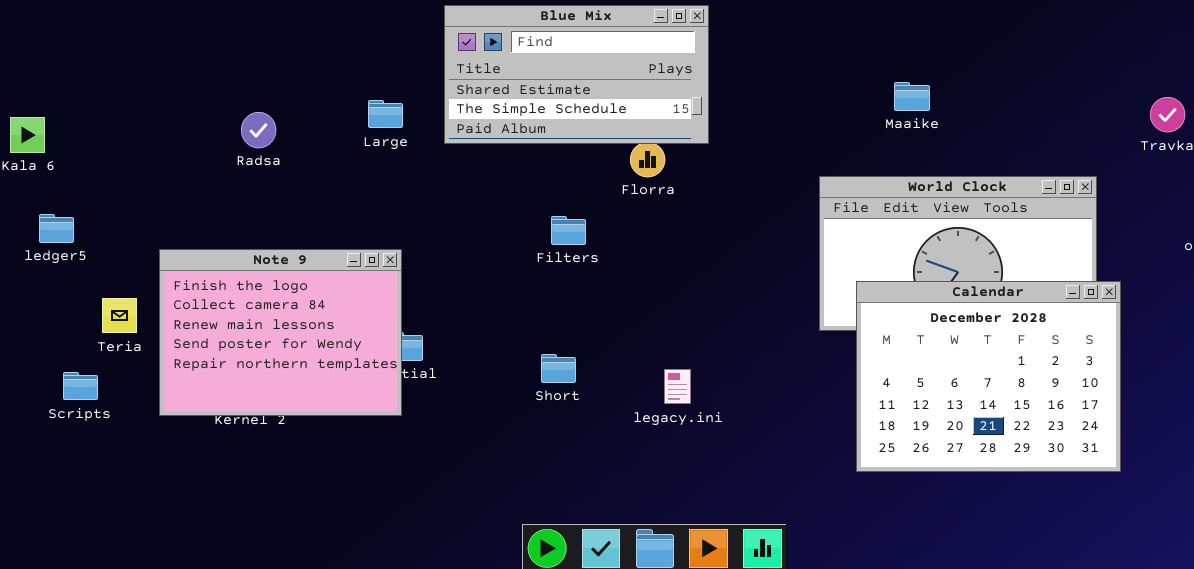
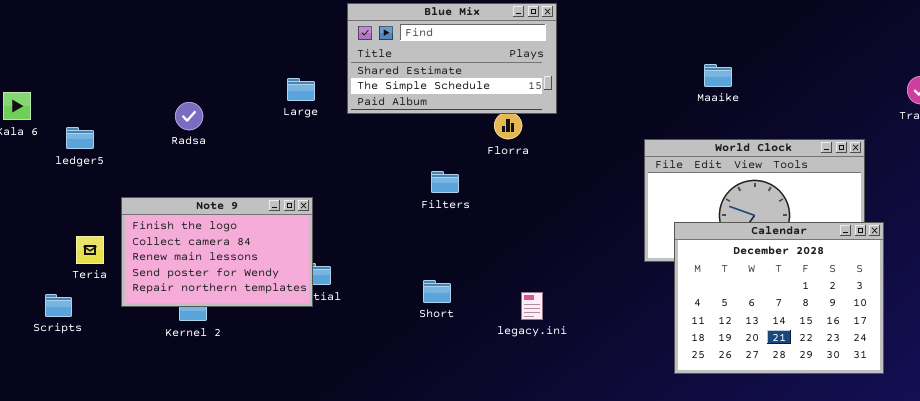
Radsa: [241,112,276,148] -> [175,102,203,130], moved
ledger5: [39,214,74,243] -> [66,127,94,149], moved
Note 9: [159,249,402,416] -> [121,197,313,307], resized

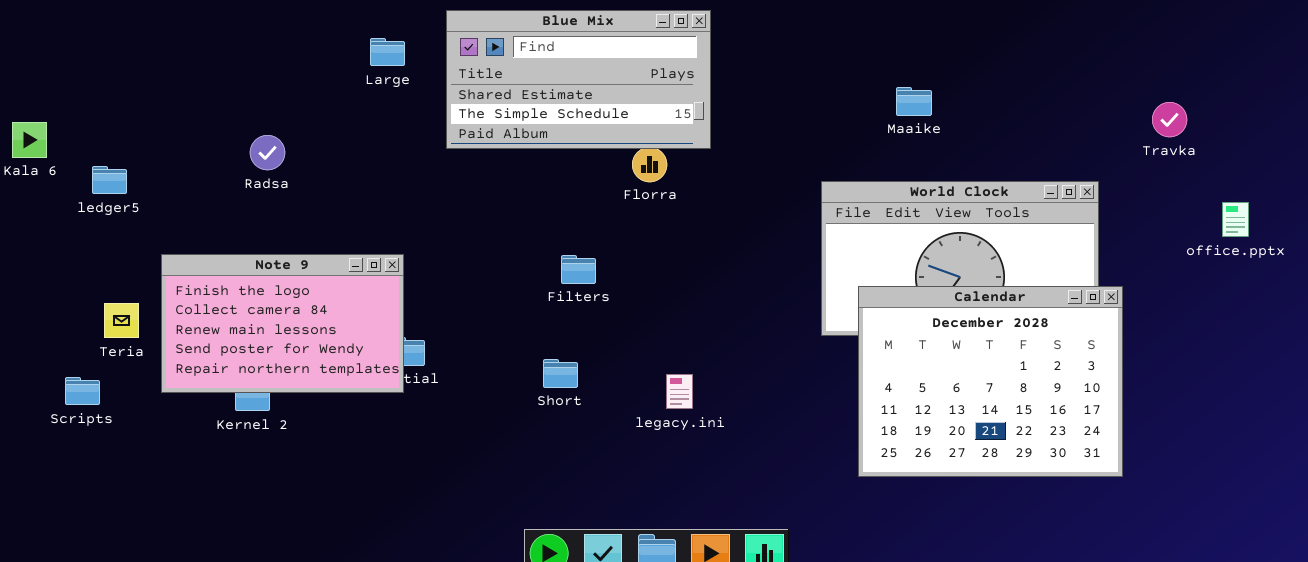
Large: [287,78,315,101] -> [370,38,405,66], moved
Radsa: [175,102,203,130] -> [250,135,285,170], moved
Filters: [431,171,459,193] -> [561,255,596,284], moved

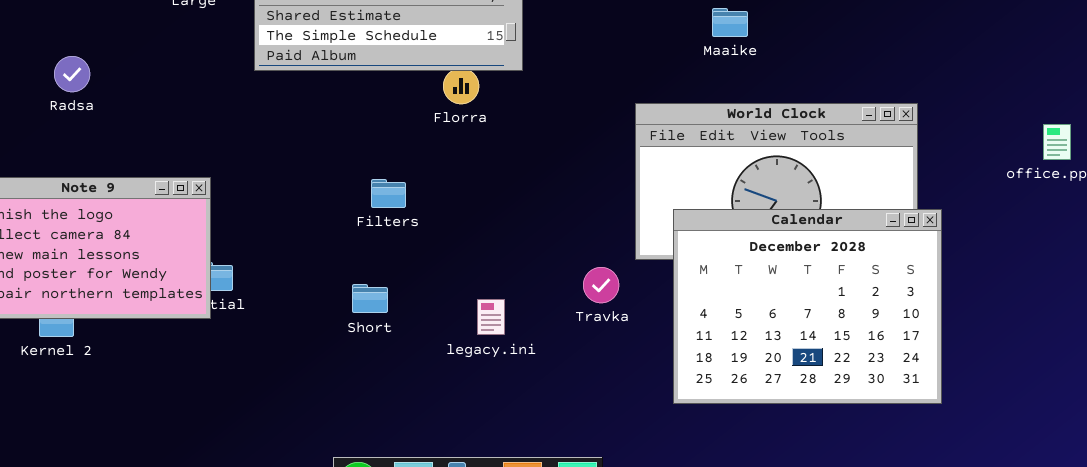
Travka: [1152,102,1187,137] -> [583,267,619,303], moved

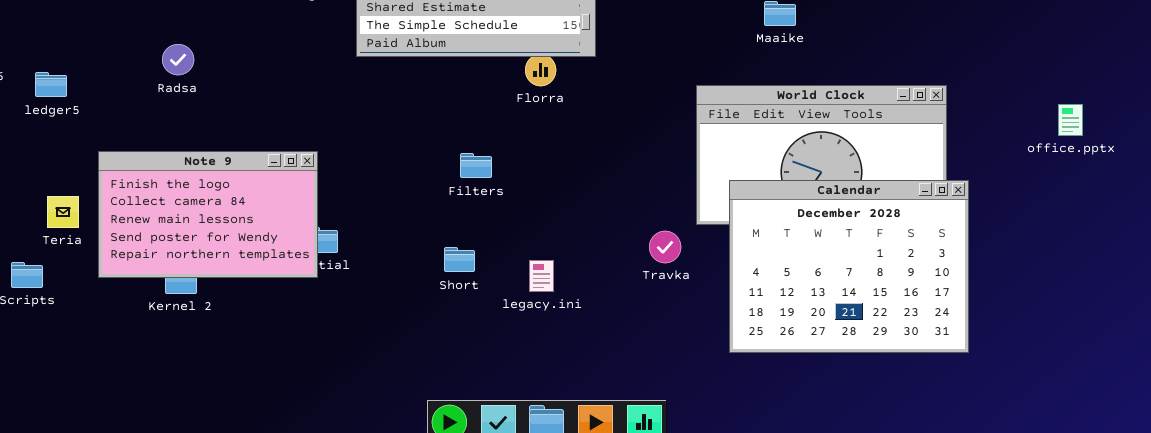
Radsa: [54,56,90,92] -> [162,44,194,75], moved
legacy.ini: [477,299,505,335] -> [529,260,554,292], moved

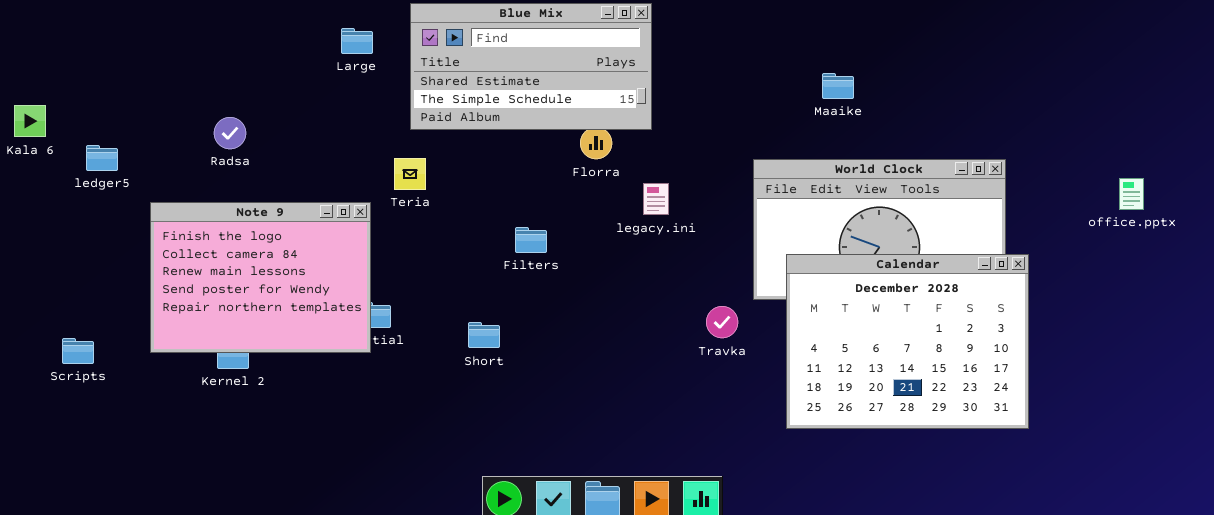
Note 9: [98,151,318,278] -> [150,202,371,353], resized
Teria: [47,196,79,228] -> [394,158,426,190], moved
Short: [444,247,475,272] -> [468,322,500,348], moved
legacy.ini: [529,260,554,292] -> [643,183,669,215], moved

